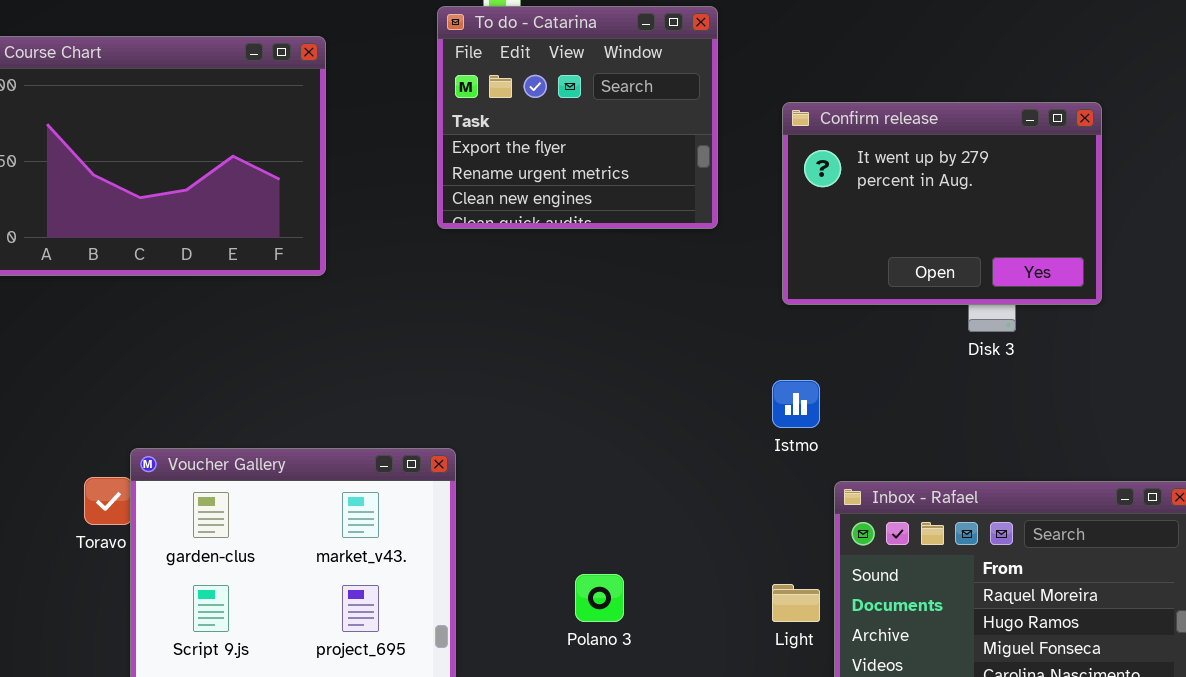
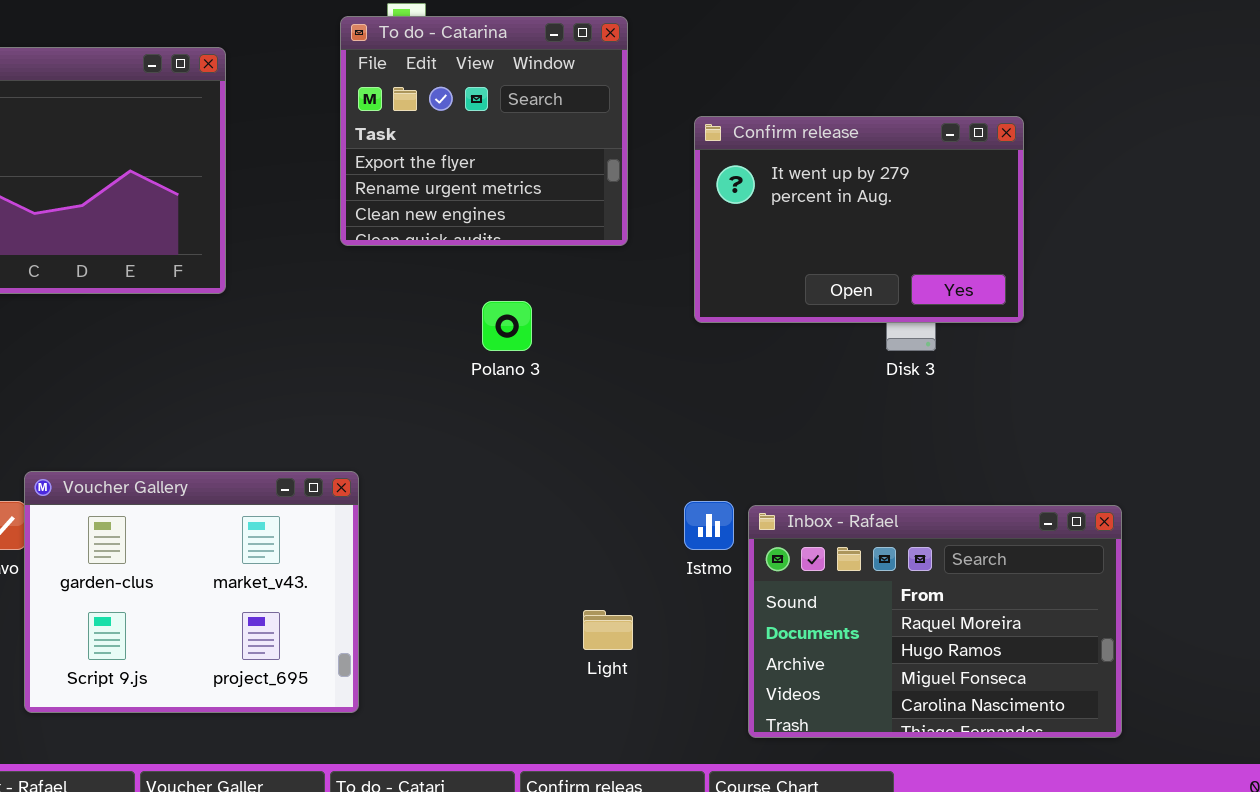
Istmo: [772,380,820,428] -> [684,501,734,550], moved
Polano 3: [575,574,624,622] -> [482,301,532,351], moved
Light: [772,584,820,622] -> [583,610,633,650], moved

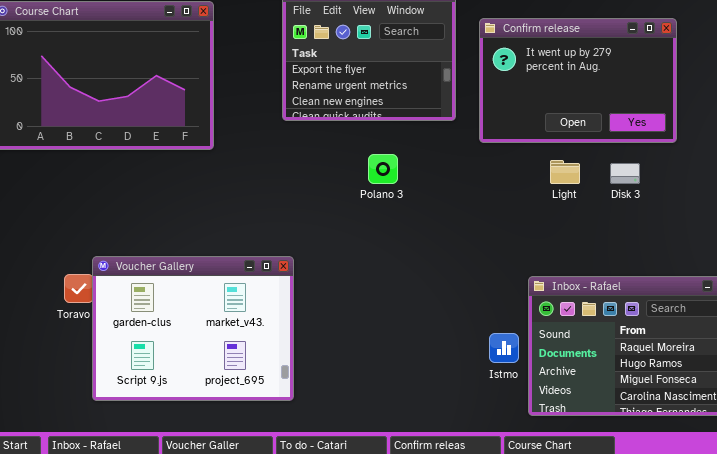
Confirm release: [694,116,1024,323] -> [479,18,677,143], moved
Istmo: [684,501,734,550] -> [489,333,519,363], moved
Light: [583,610,633,650] -> [550,160,580,184], moved

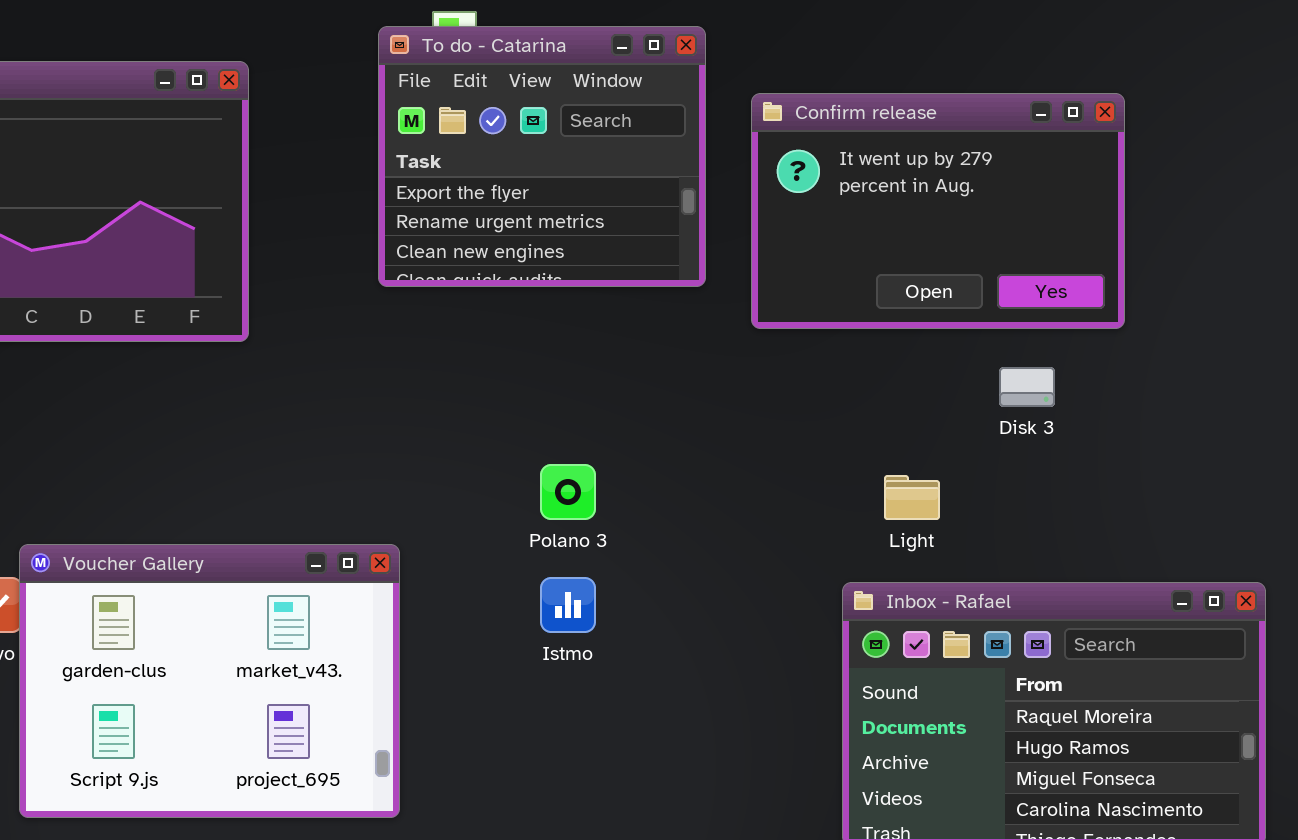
Polano 3: [368,154,398,184] -> [540,464,596,520], moved
Light: [550,160,580,184] -> [884,475,940,520], moved
Istmo: [489,333,519,363] -> [540,577,596,633], moved

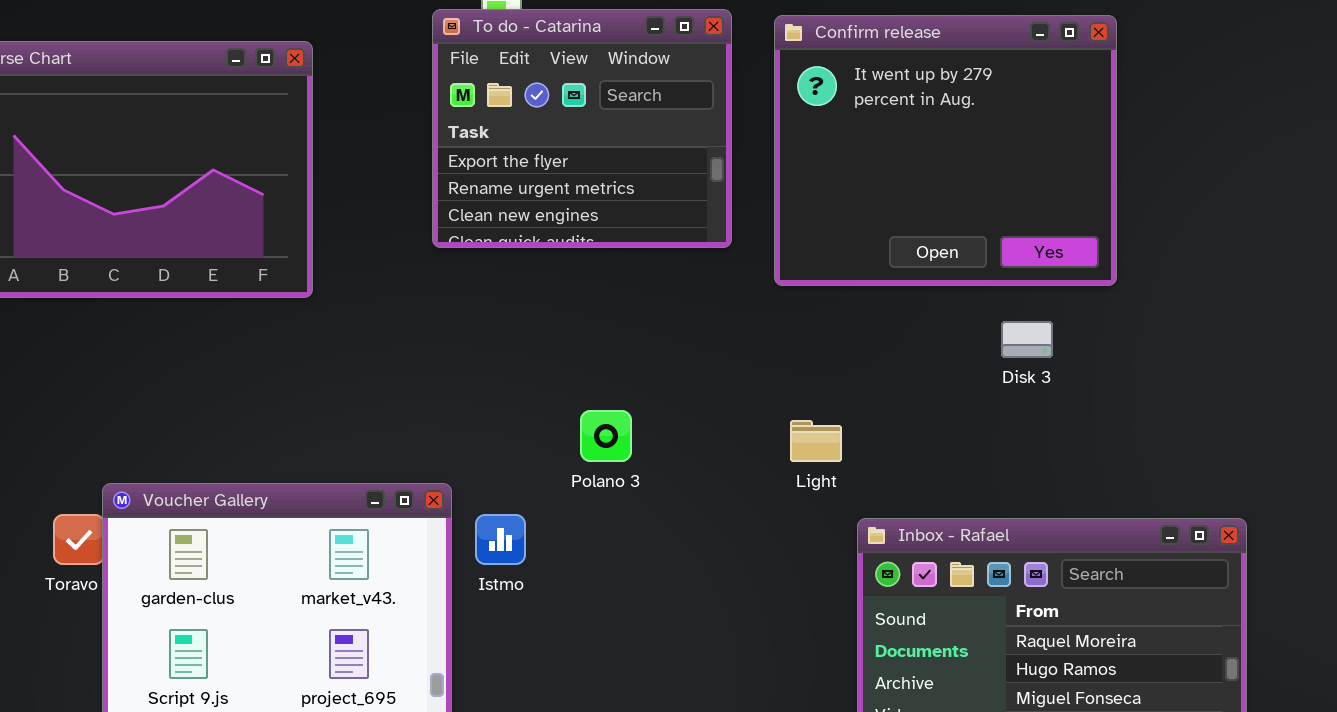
Confirm release: [751,93,1125,329] -> [774,15,1117,286], resized
Light: [884,475,940,520] -> [790,420,842,462], moved
Istmo: [540,577,596,633] -> [475,514,526,565], moved

